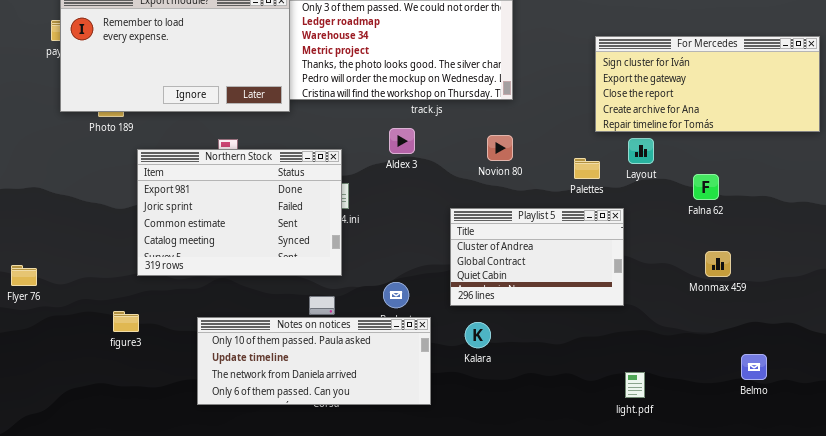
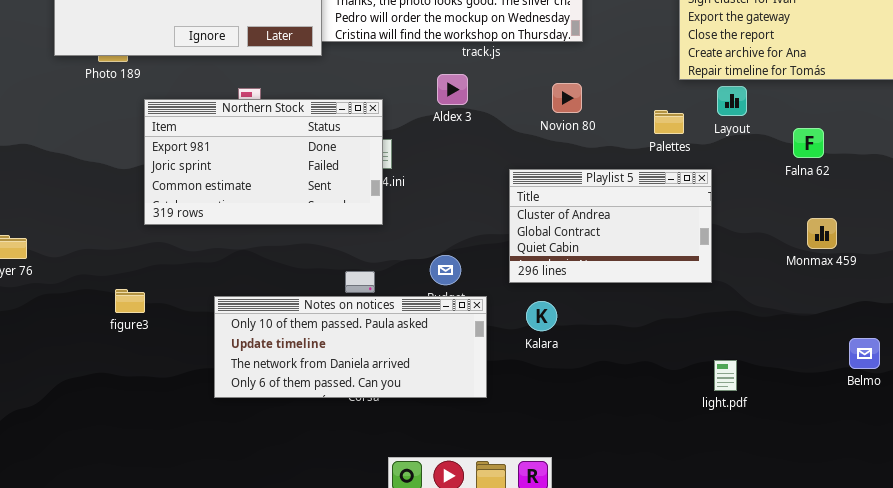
Northern Stock: [137,149,342,276] -> [144,99,383,225], resized

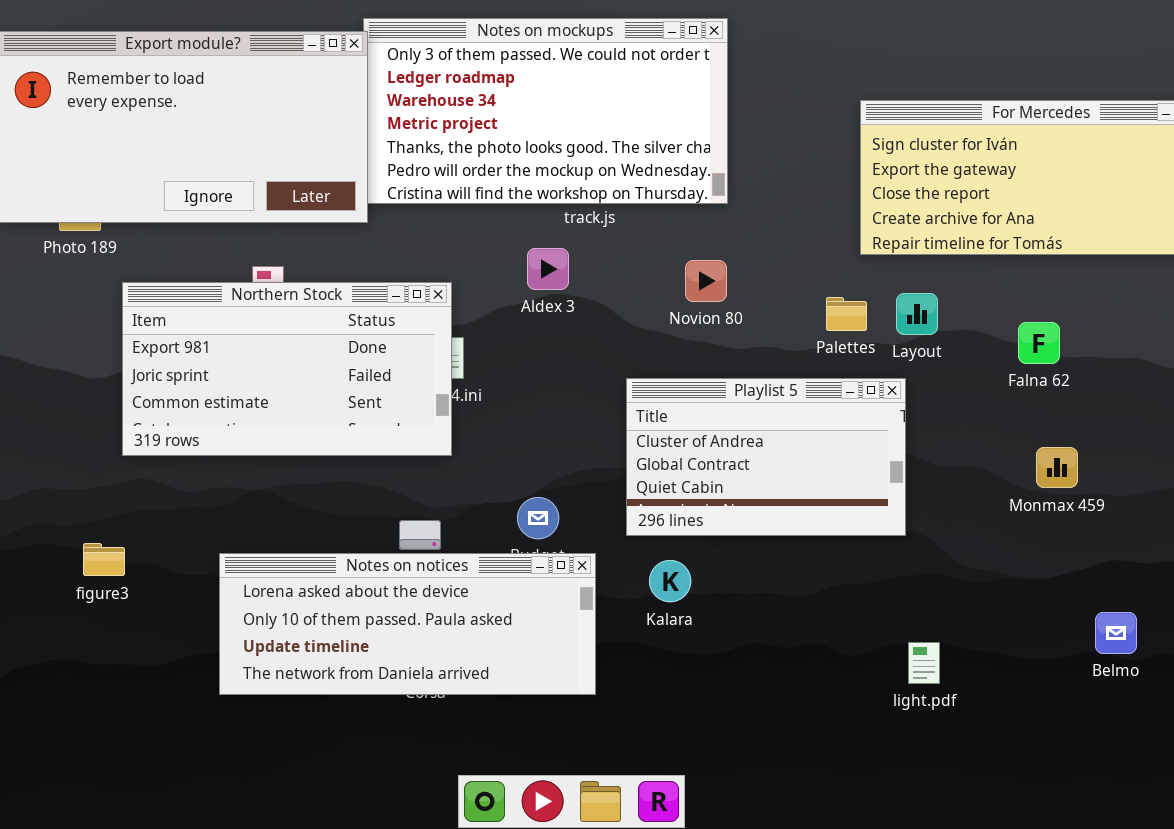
Layout: [717,86,747,116] -> [896,293,938,335], moved
Notes on notices: [214,296,487,398] -> [219,553,596,695], scrolled up 1 row

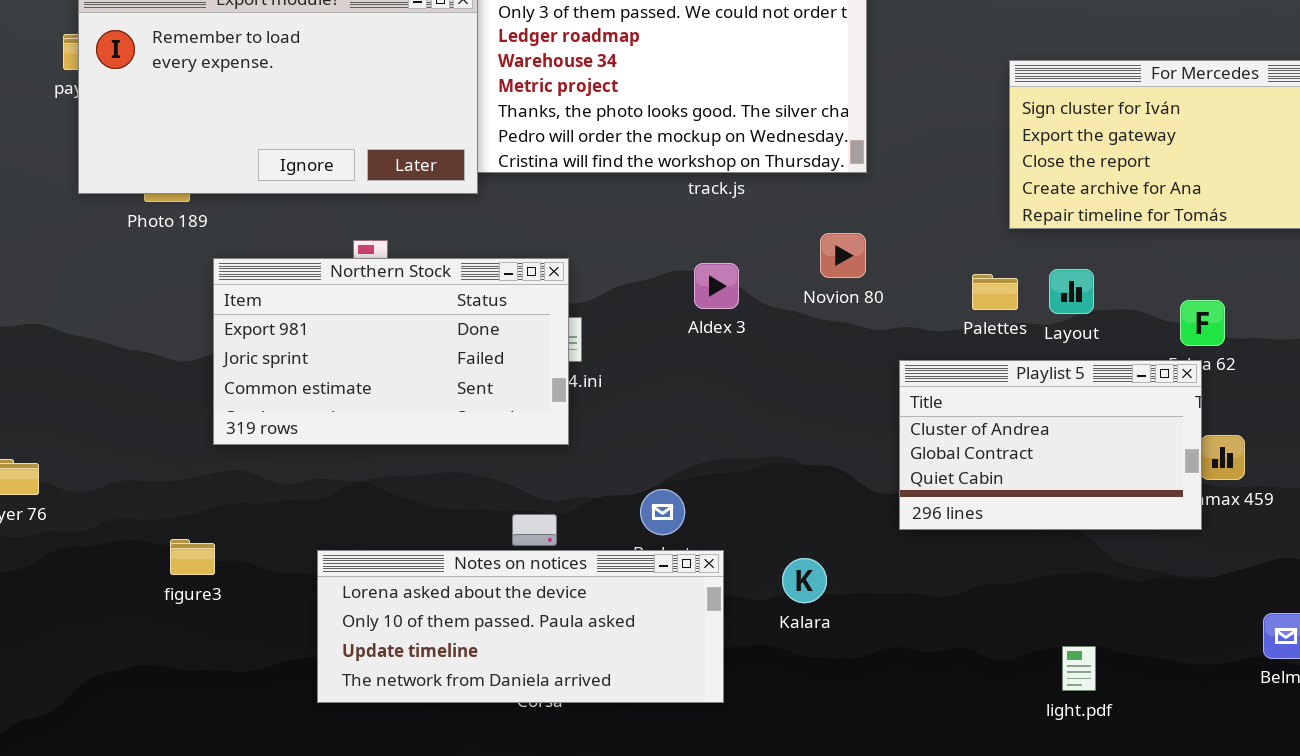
Aldex 3: [527,248,569,290] -> [694,263,739,309], moved
Playlist 5: [626,378,906,536] -> [899,360,1202,530], moved

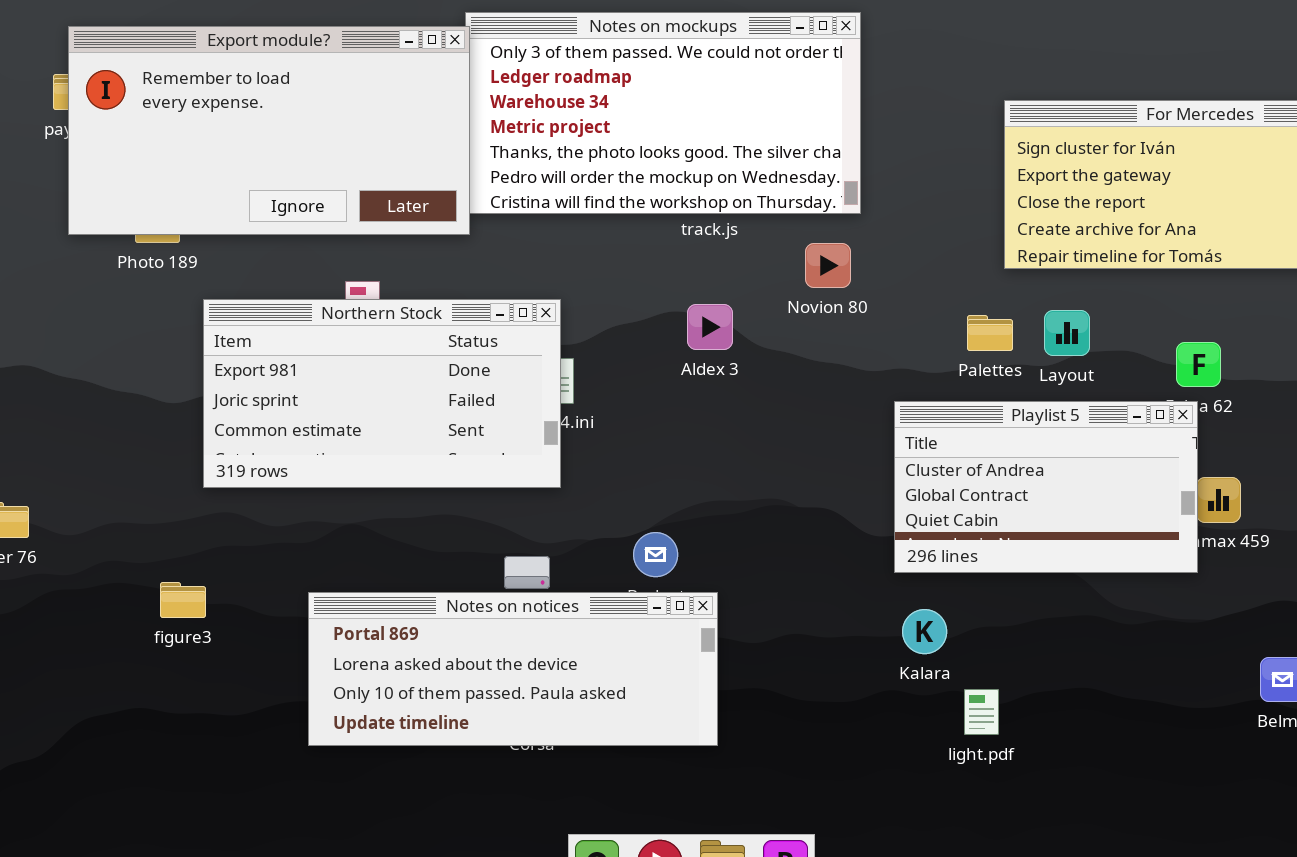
Novion 80: [820,233,866,278] -> [805,243,851,288], moved
Notes on notices: [317,550,724,703] -> [308,592,718,746], scrolled up 1 row
Kalara: [782,558,827,603] -> [902,609,947,654], moved
light.pdf: [1062,646,1096,691] -> [964,689,999,735], moved

